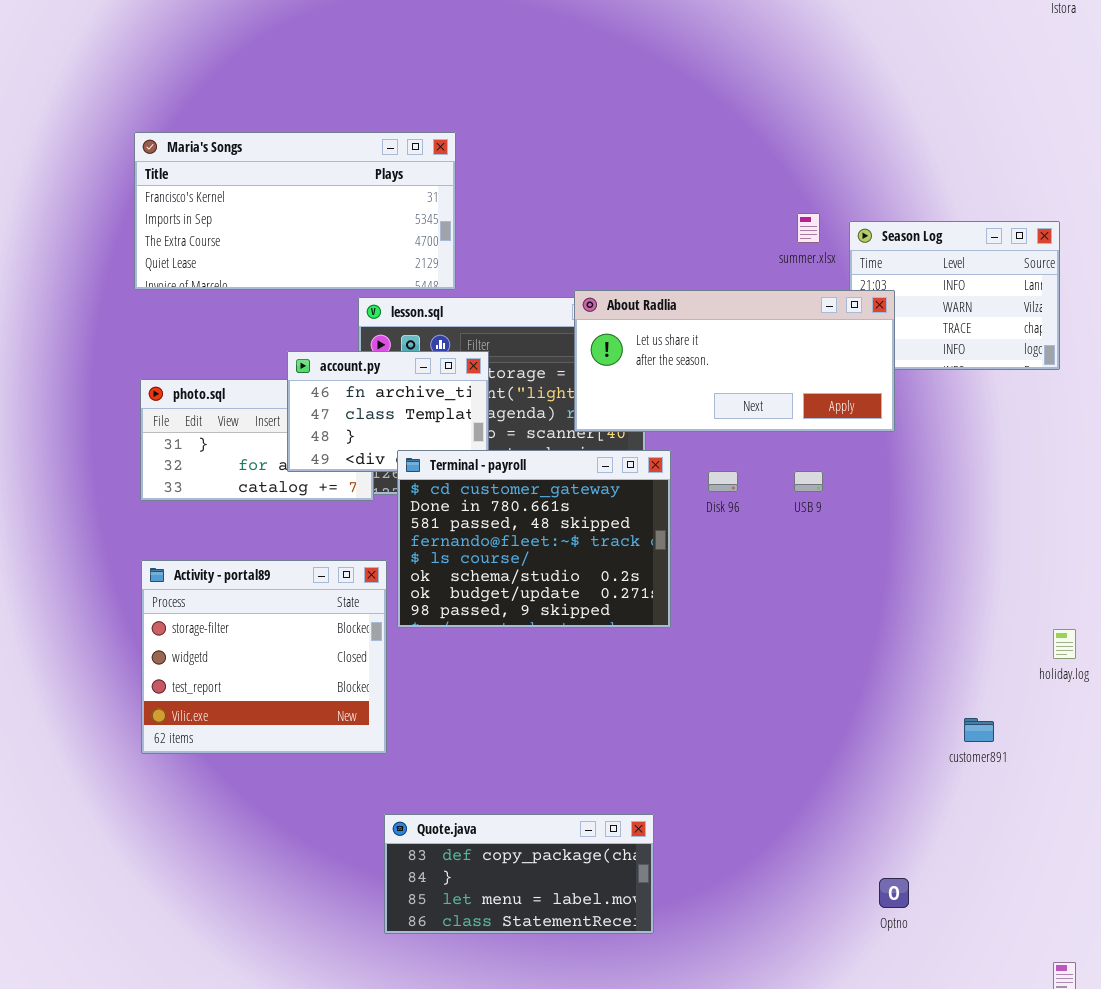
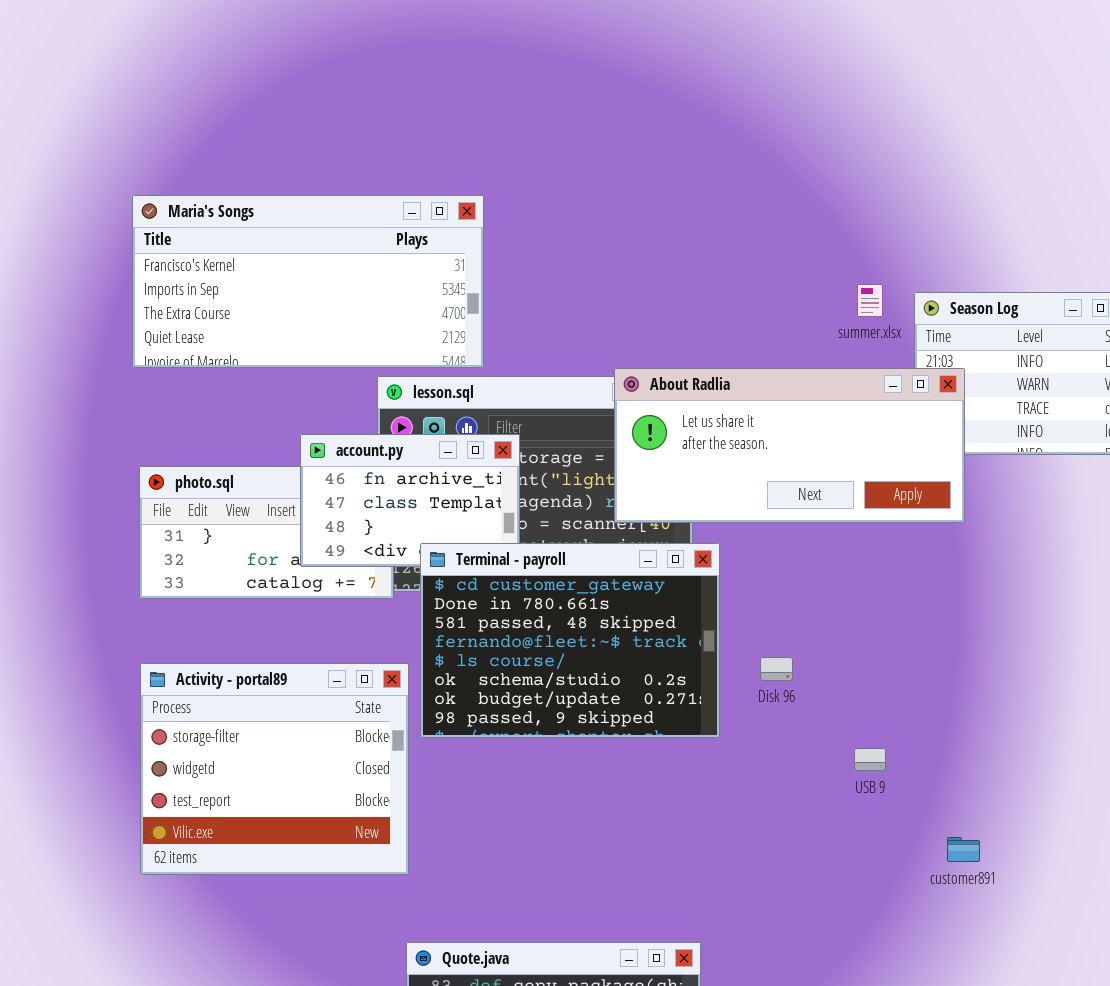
Disk 96: [708,471,738,492] -> [760,657,793,681], moved
USB 9: [794,471,823,492] -> [854,748,886,771], moved
customer891: [964,718,994,742] -> [947,837,980,862], moved

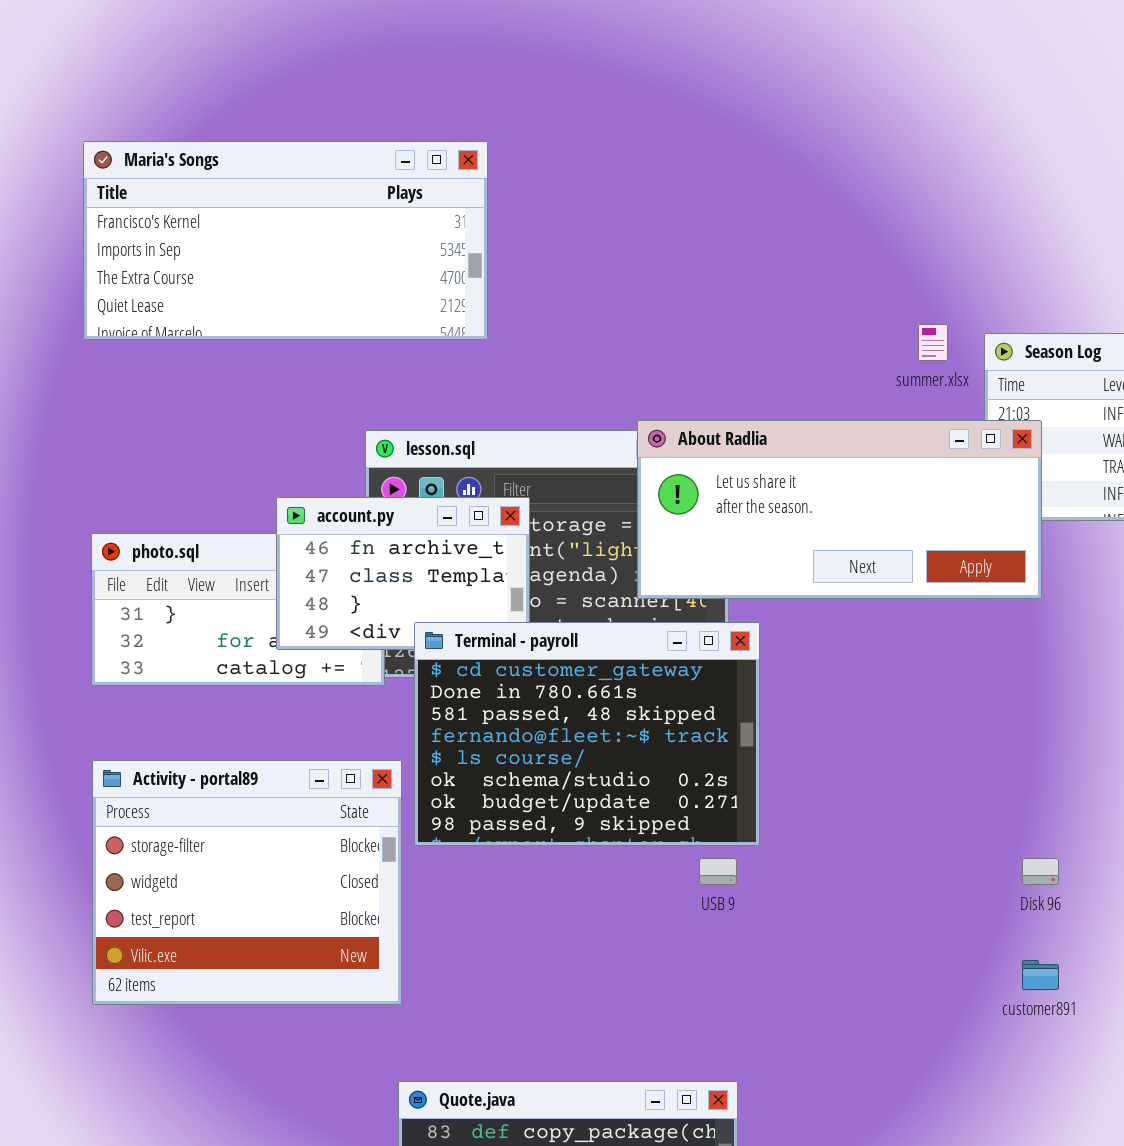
Maria's Songs: [132,195,484,368] -> [83,141,488,340], moved
Disk 96: [760,657,793,681] -> [1022,858,1059,885], moved
USB 9: [854,748,886,771] -> [699,858,737,885], moved

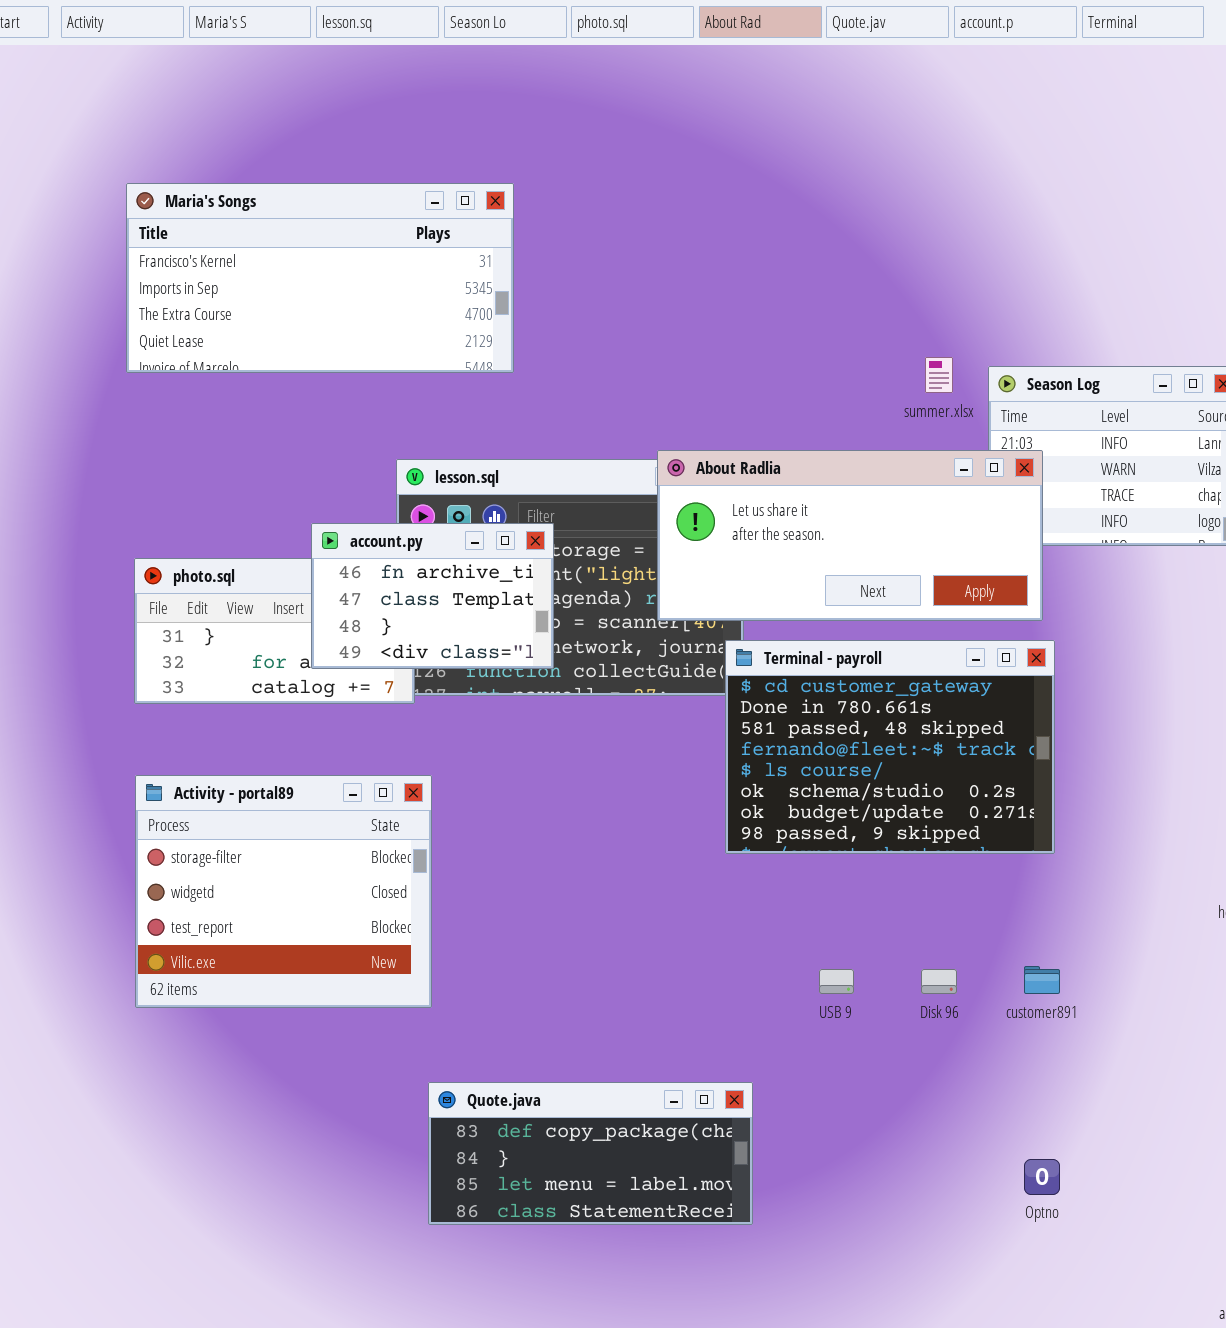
Terminal - payroll: [414,622,760,846] -> [725,640,1055,854], moved
USB 9: [699,858,737,885] -> [819,969,854,994], moved
Disk 96: [1022,858,1059,885] -> [921,969,957,994], moved

